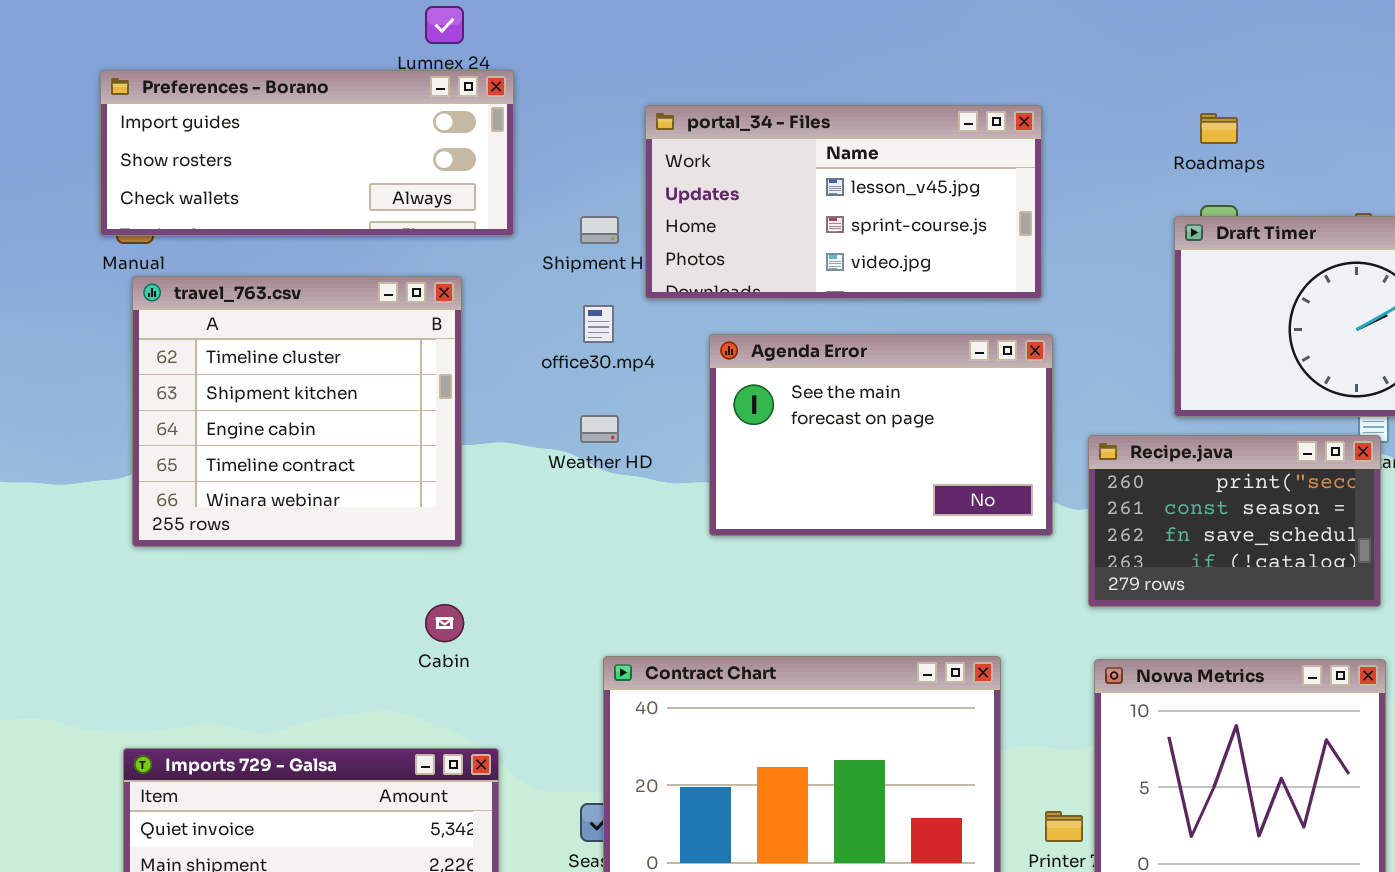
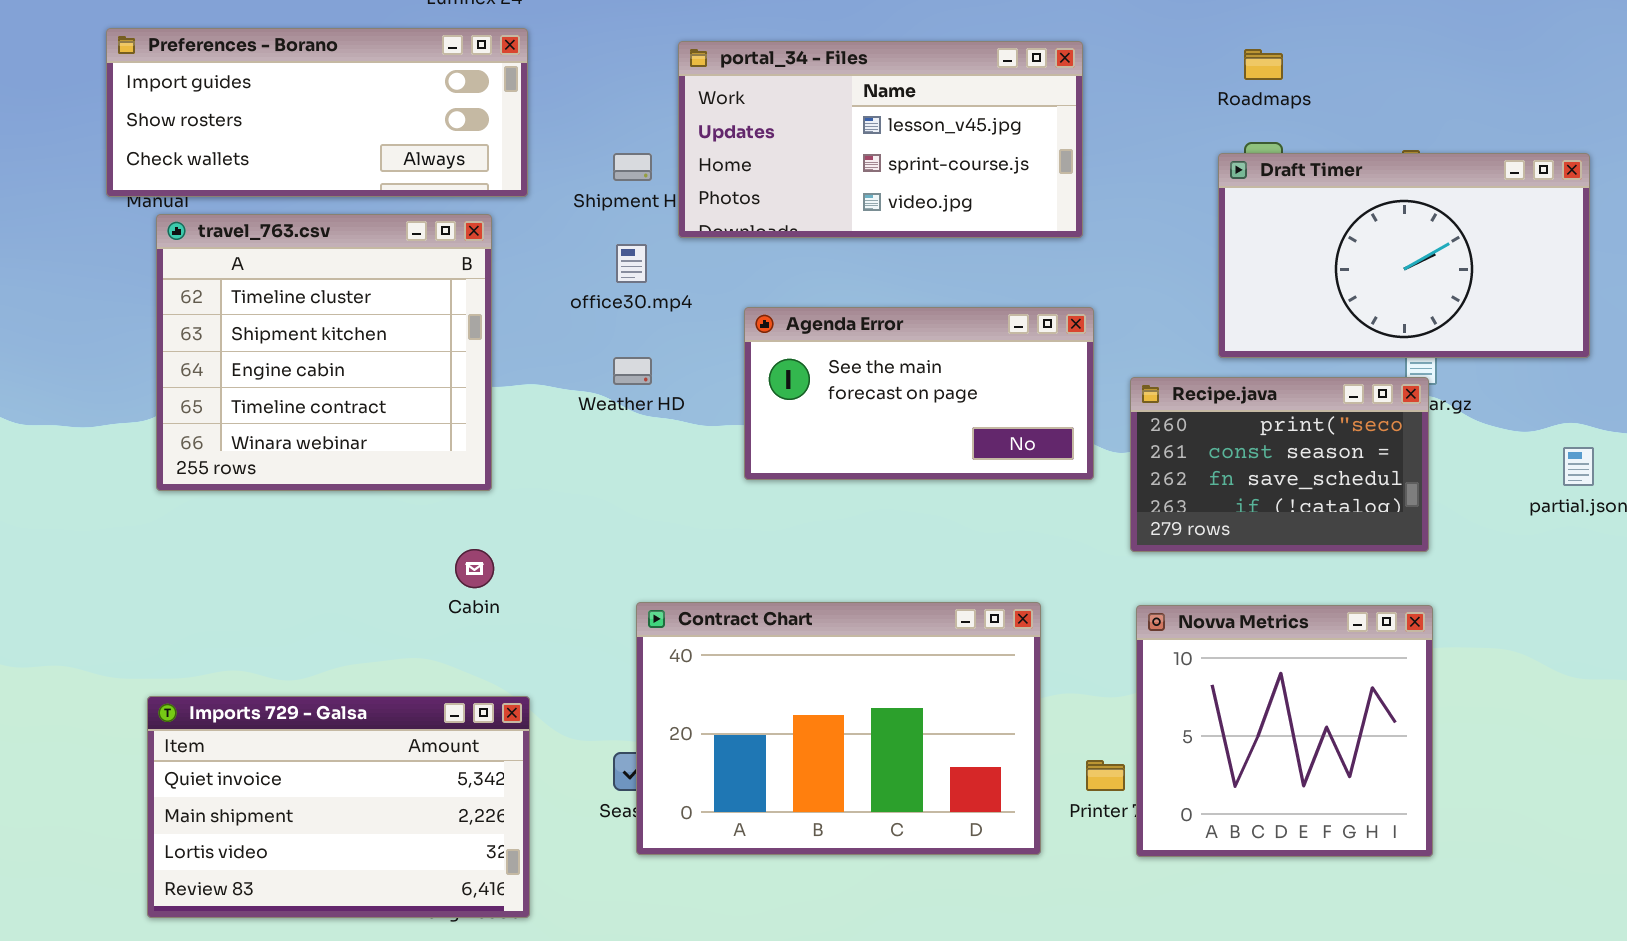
Preferences - Borano: [100,70,514,236] -> [106,28,528,197], moved
Agenda Error: [709,334,1053,536] -> [744,307,1094,480], resized

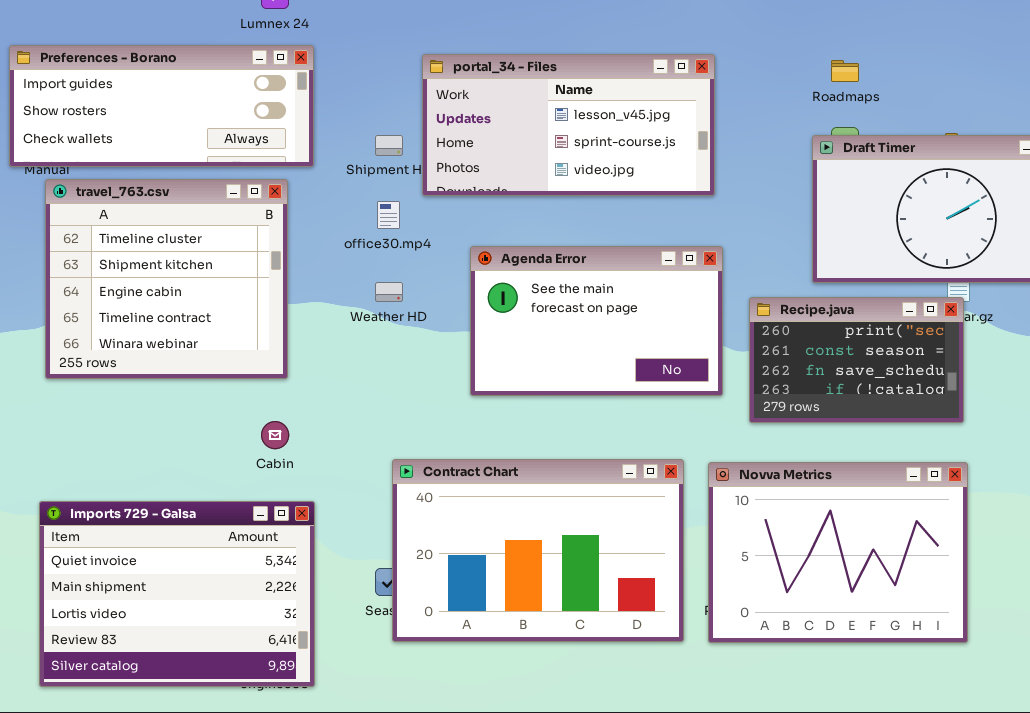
Agenda Error: [744,307,1094,480] -> [470,246,723,396], resized
Novva Metrics: [1136,605,1433,857] -> [708,462,968,643], resized
Imports 729 - Galsa: [147,696,530,918] -> [39,501,315,687], resized

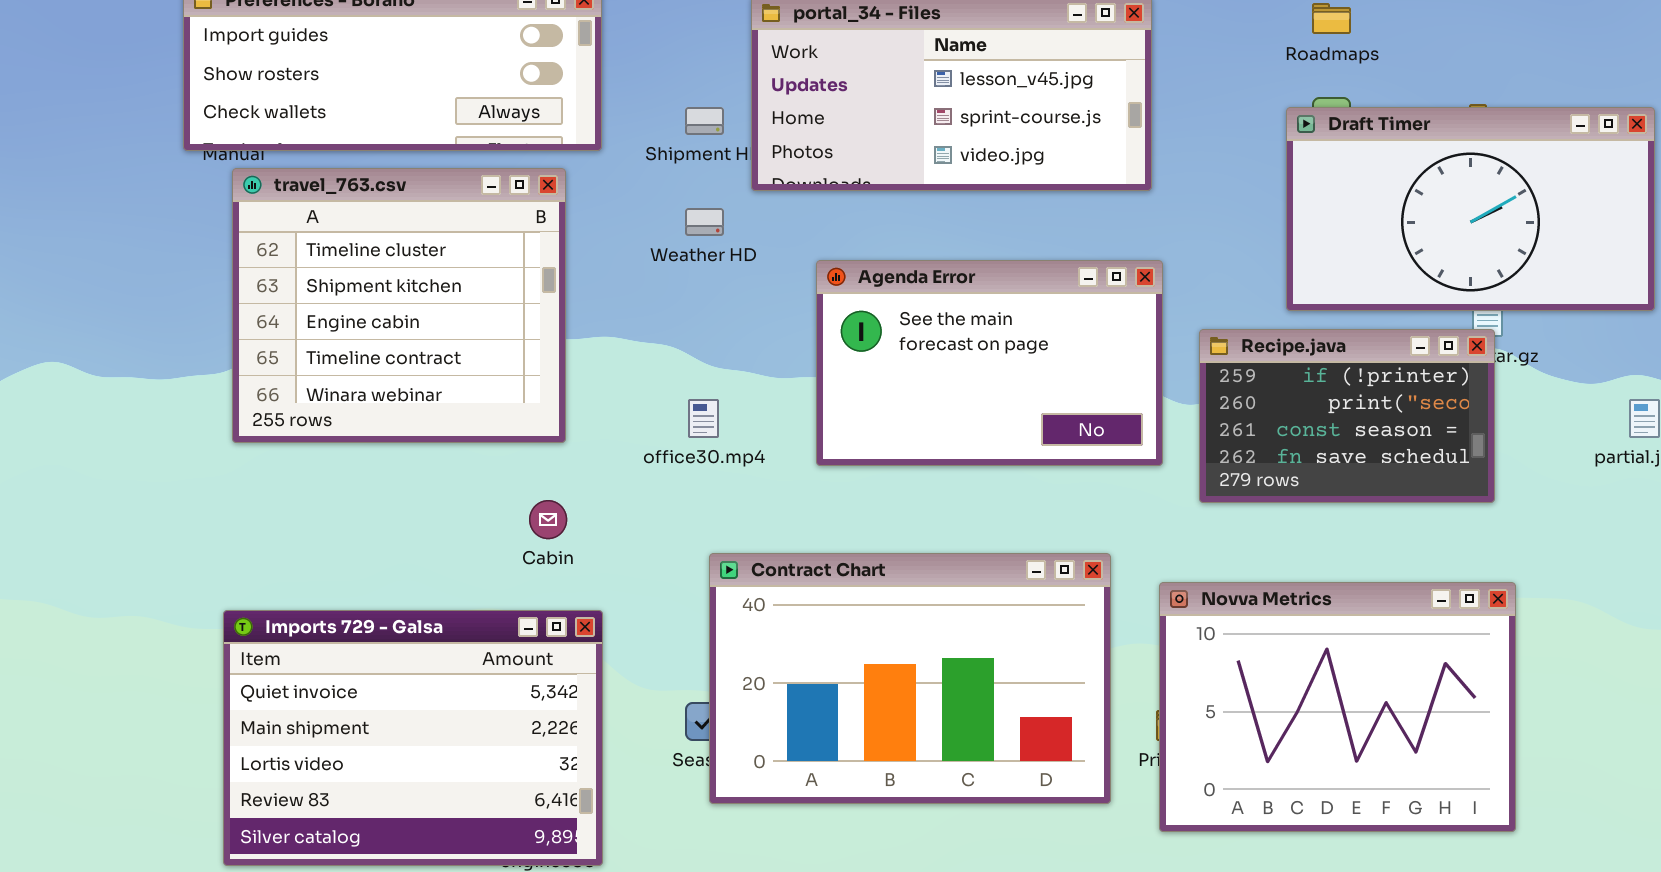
office30.mp4: [377,201,400,229] -> [688,399,719,438], moved
Weather HD: [375,282,403,302] -> [685,208,724,236], moved
Recipe.java: [749,297,964,423] -> [1199,329,1495,503], scrolled up 1 row
Novva Metrics: [708,462,968,643] -> [1159,582,1516,832], moved

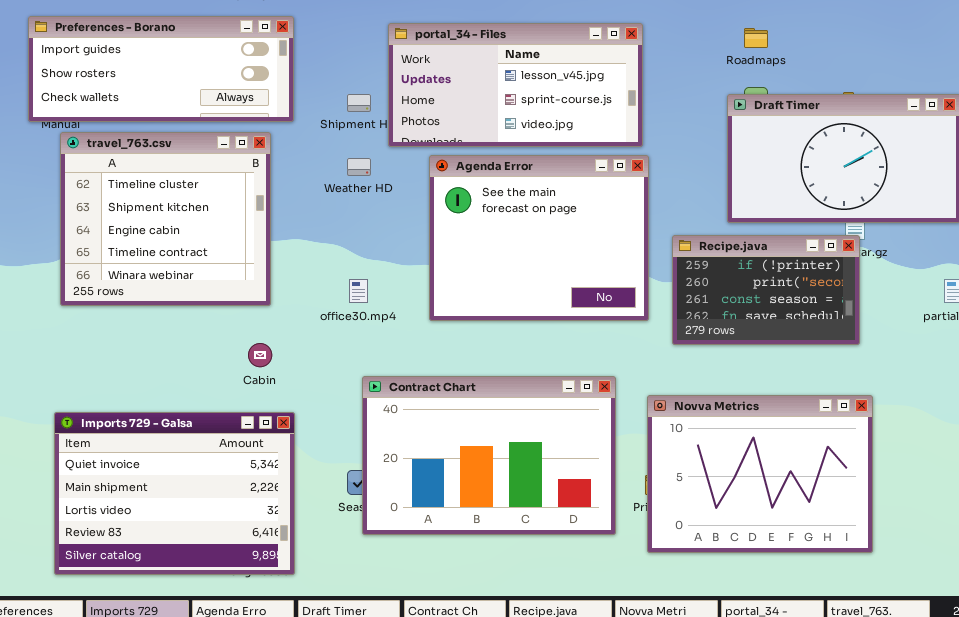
Agenda Error: [816,260,1163,466] -> [429,155,649,321], resized

